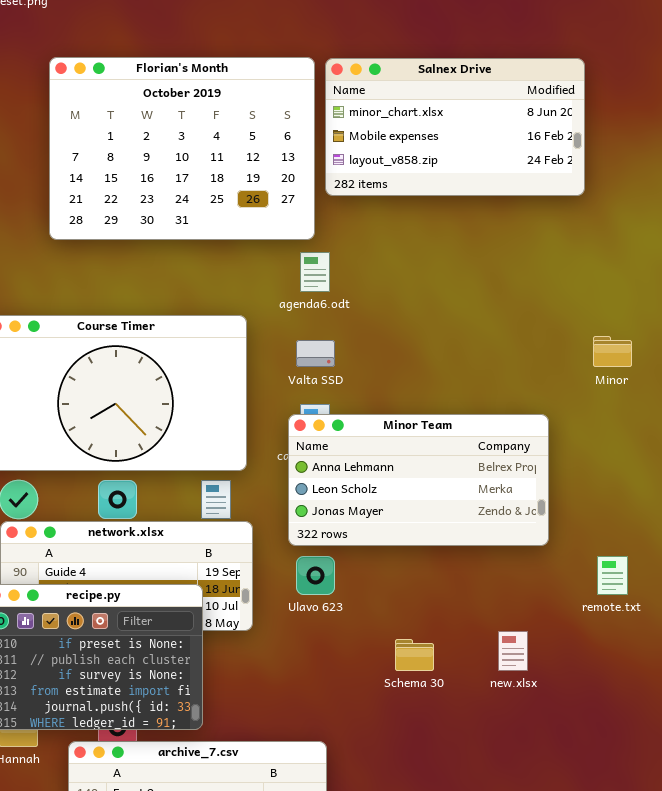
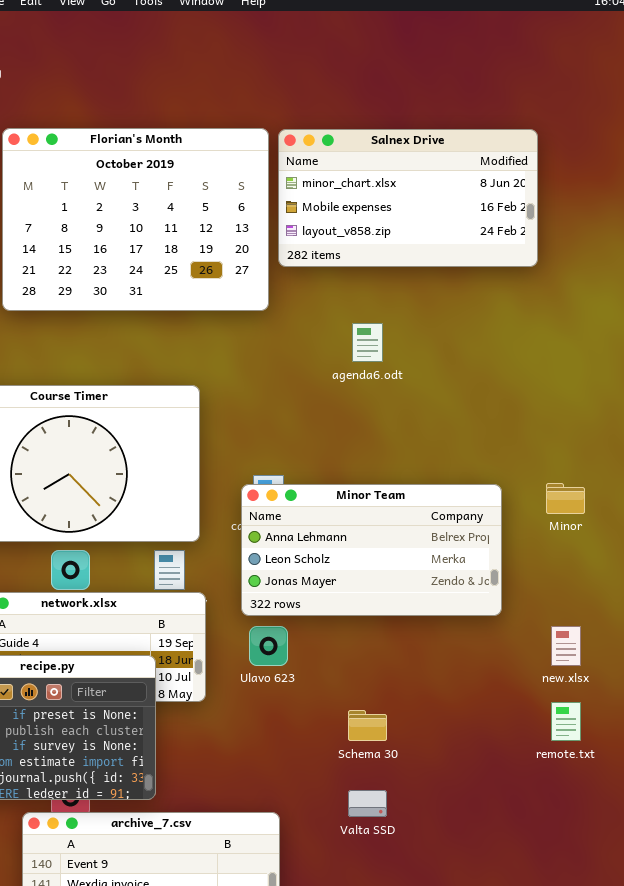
agenda6.odt: [300,252,330,292] -> [352,323,383,362], moved
Minor: [593,336,632,367] -> [546,483,585,514], moved
Valta SSD: [296,340,335,367] -> [348,790,387,817], moved
remote.txt: [597,556,628,595] -> [551,702,581,741], moved
new.xlsx: [498,631,528,671] -> [551,626,581,666], moved

